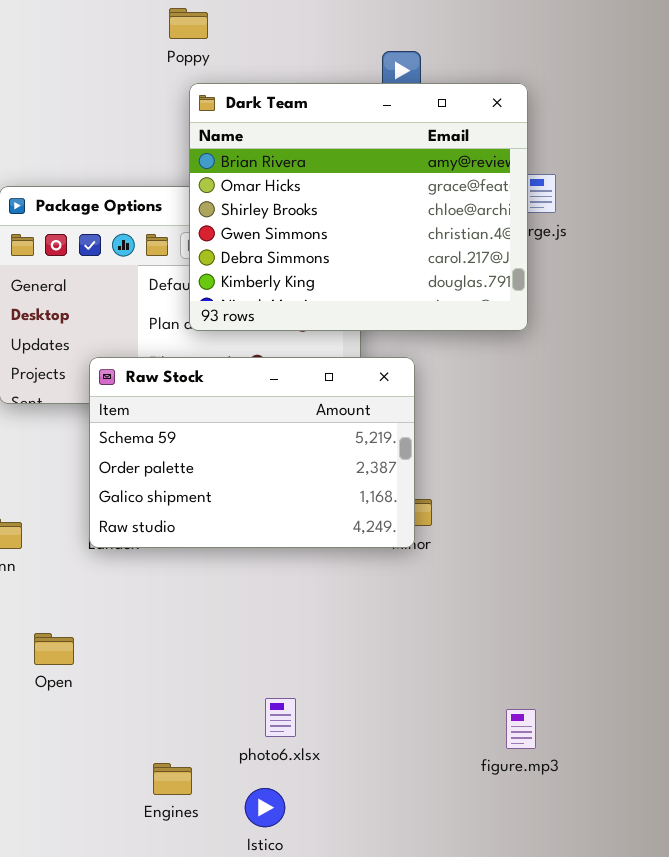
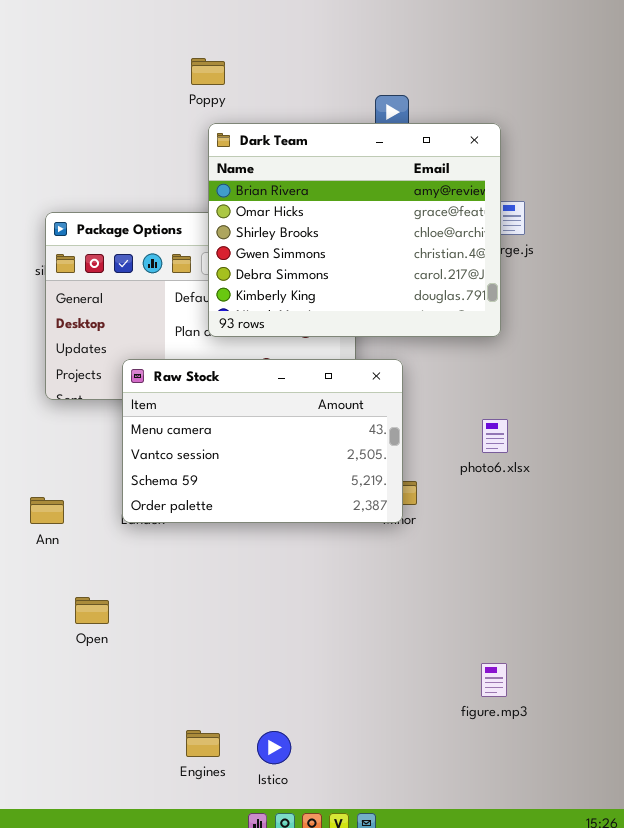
Raw Stock: [89,357,415,548] -> [122,359,403,523], scrolled up 2 rows
photo6.xlsx: [265,698,296,737] -> [482,419,508,453], moved
Engines: [153,763,192,795] -> [186,730,220,757], moved

